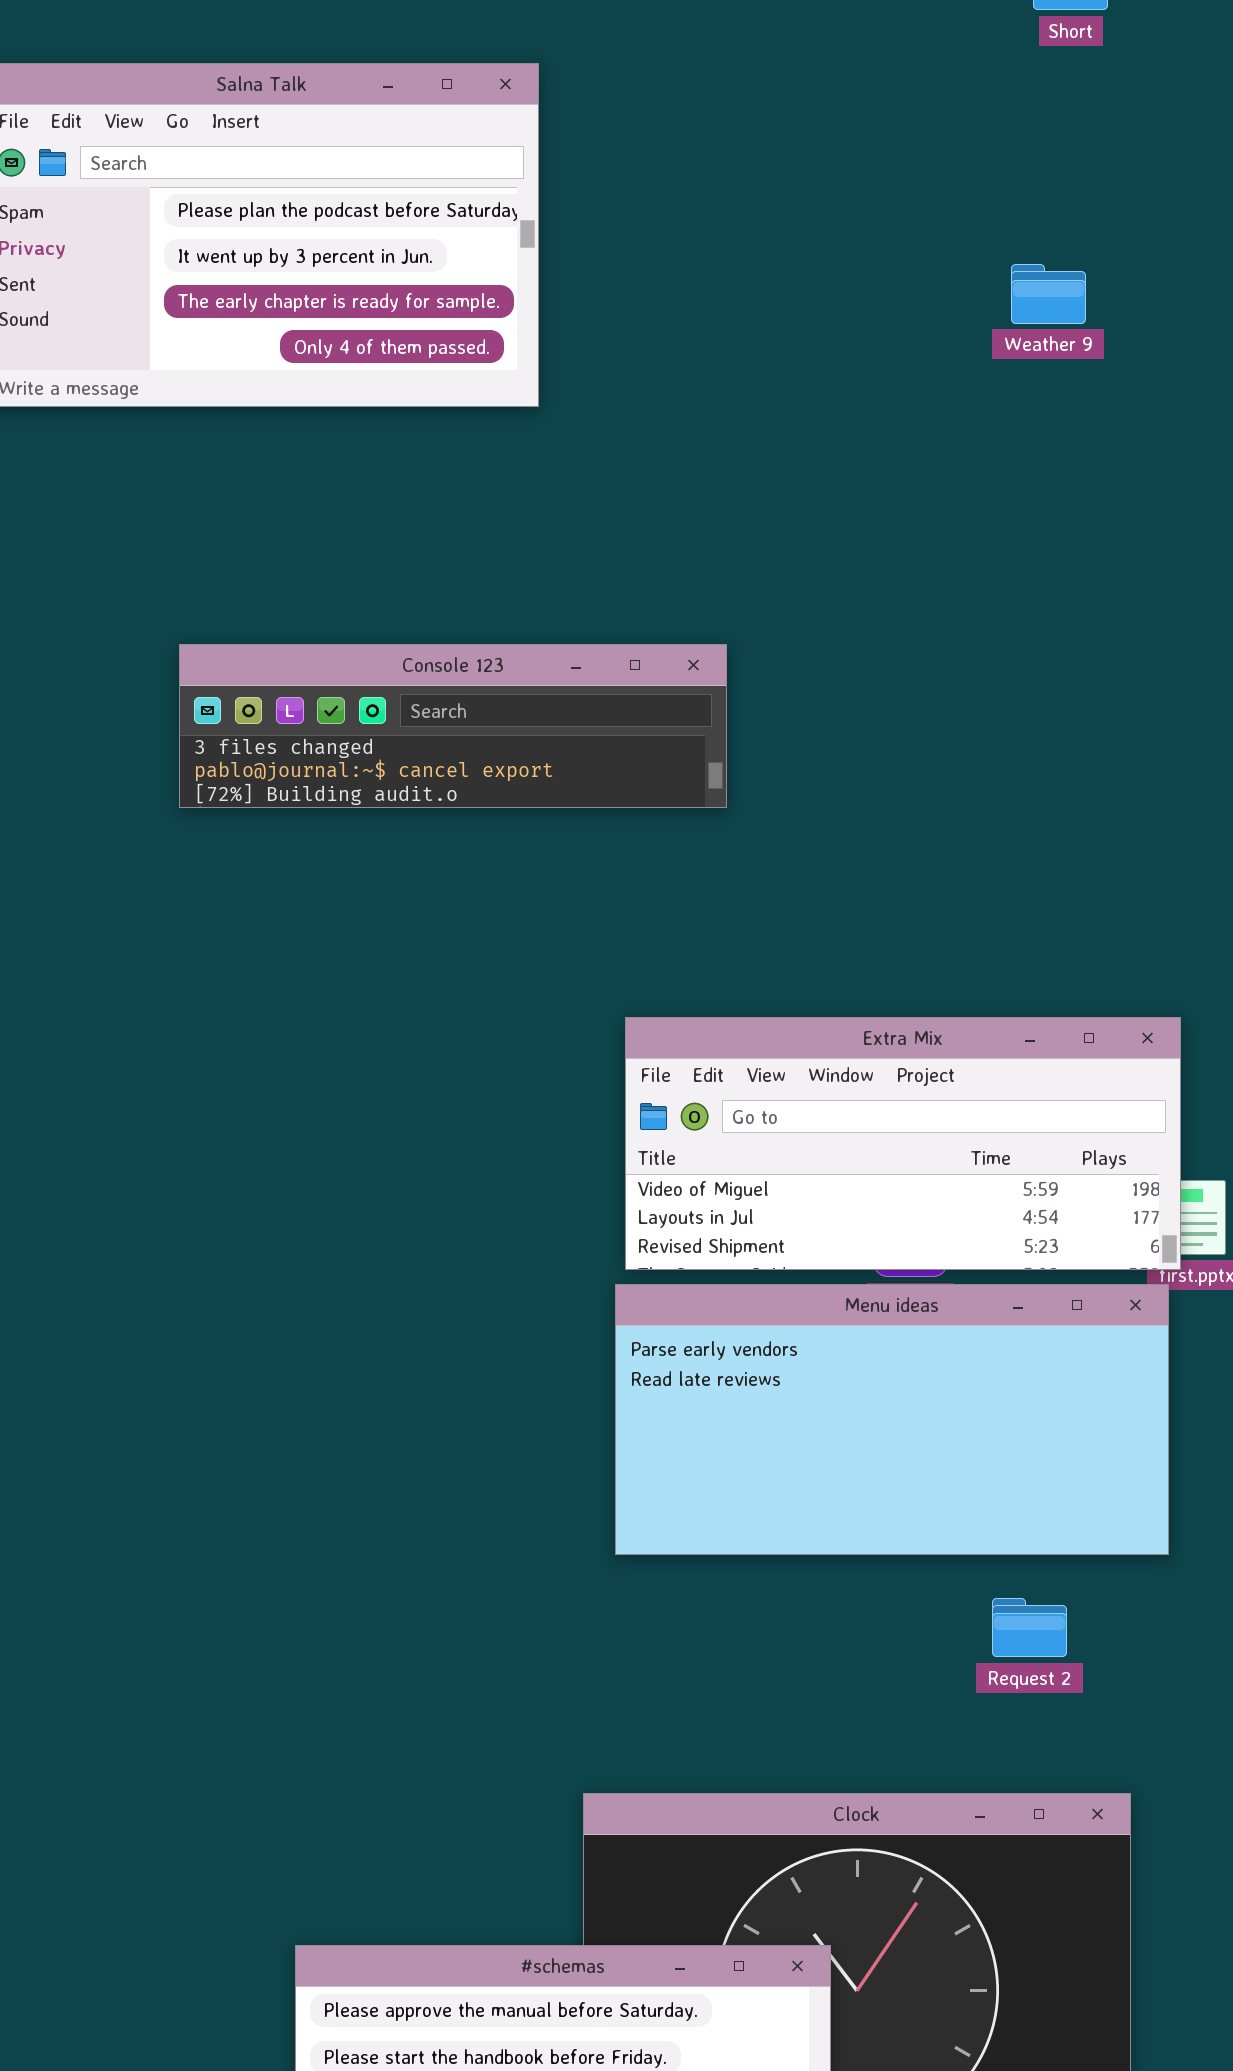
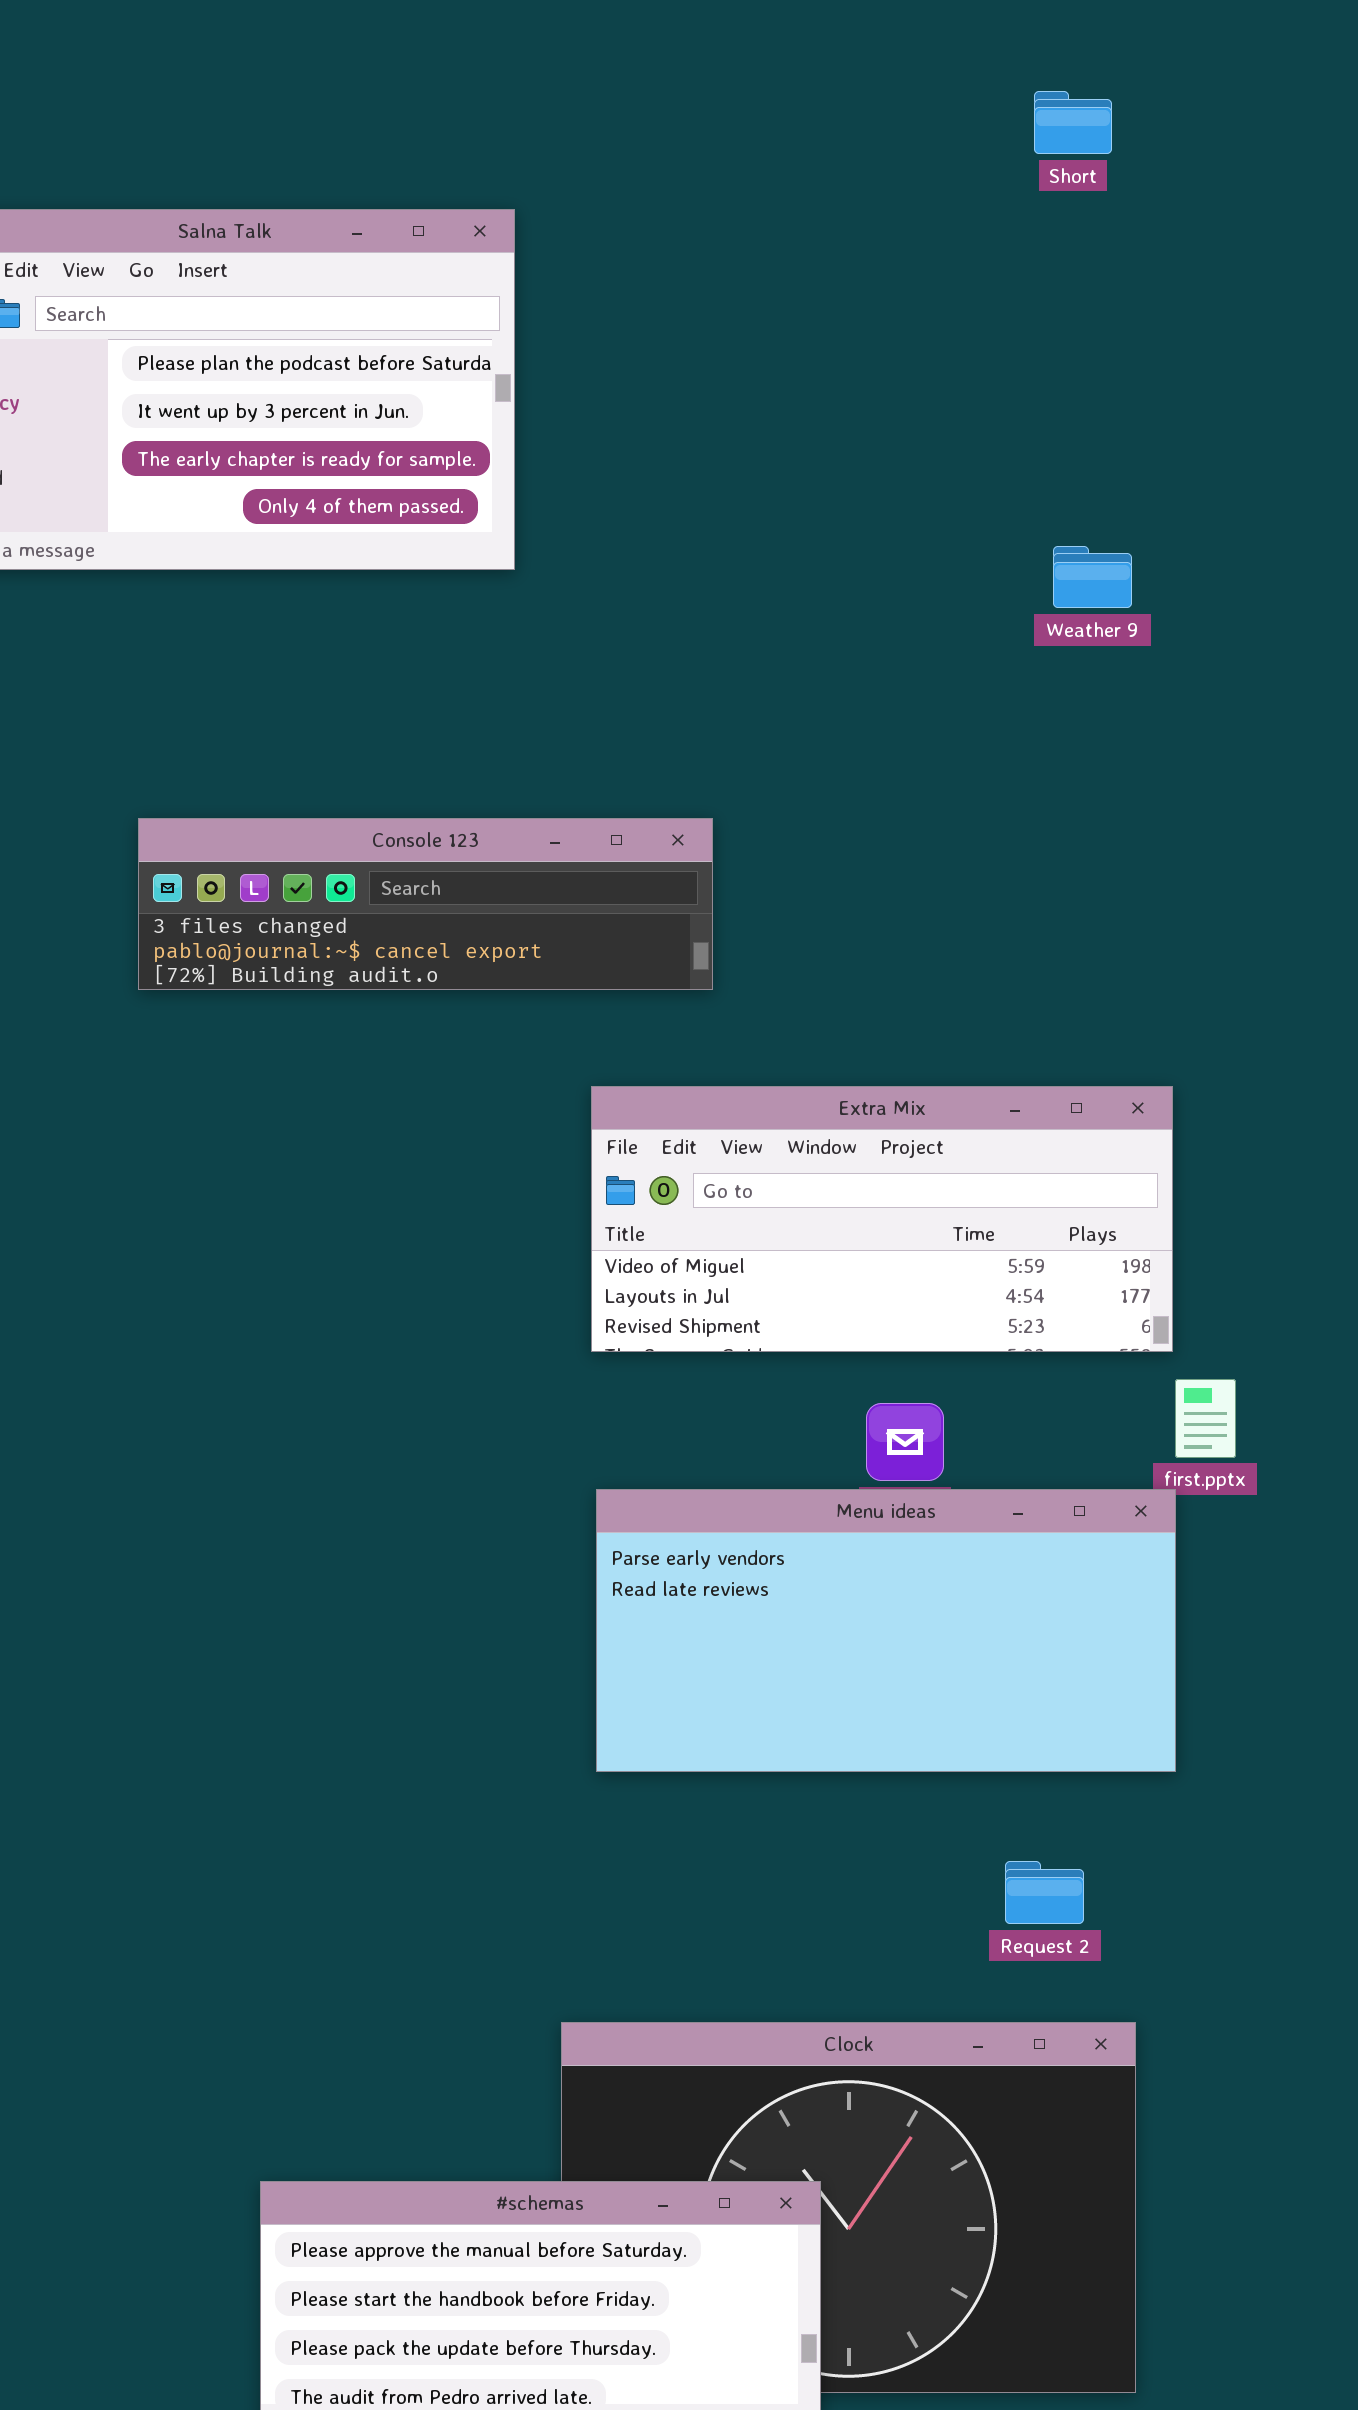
Weather 9: [1011,264,1086,324] -> [1053,546,1132,608], moved
Extra Mix: [625,1017,1181,1270] -> [591,1086,1173,1352], moved
Request 2: [992,1598,1067,1657] -> [1005,1861,1084,1924], moved

